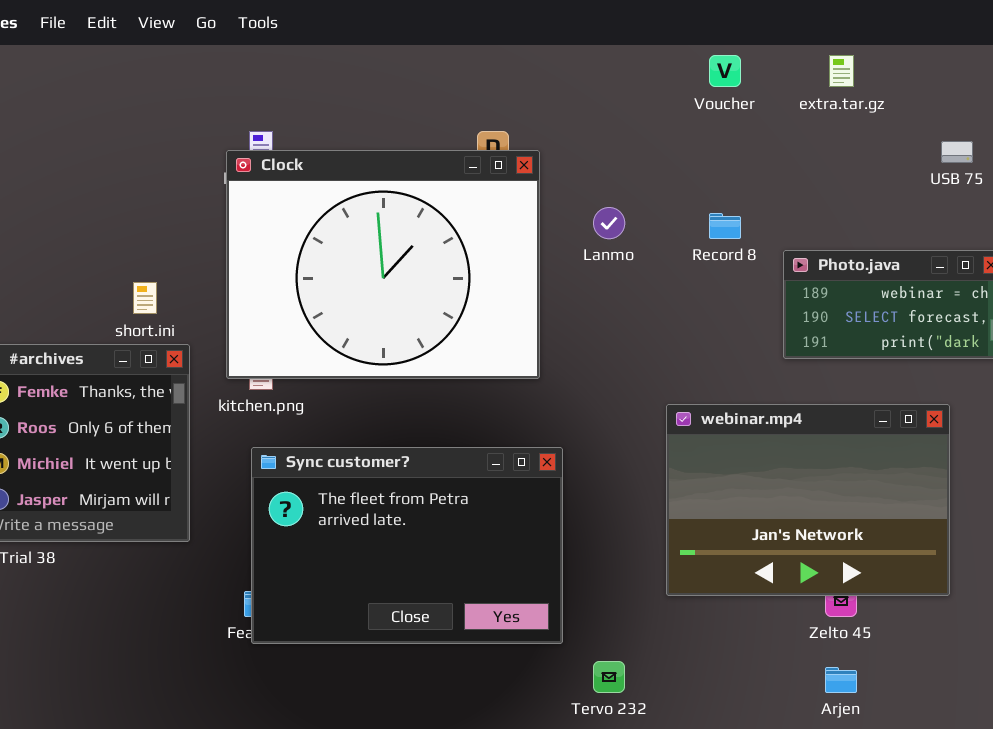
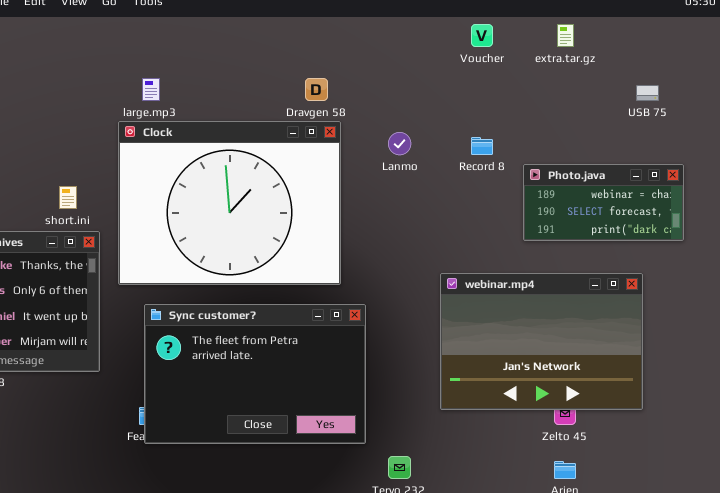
Clock: [226,150,540,379] -> [118,121,341,285], moved

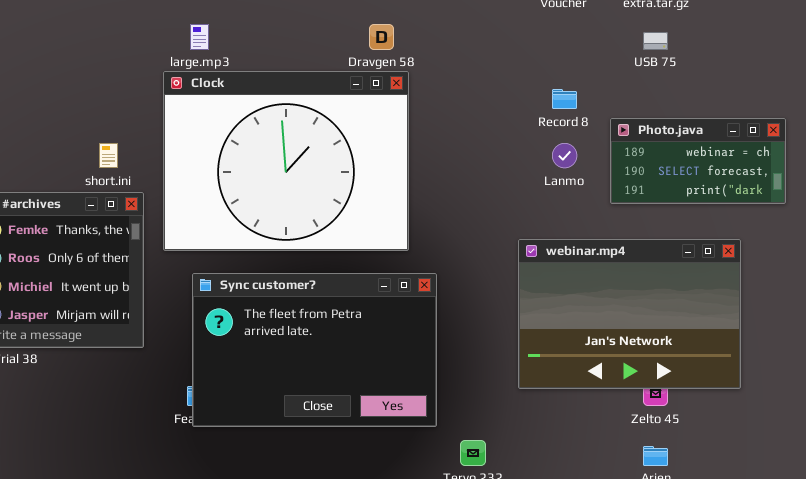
USB 75: [636,85,659,101] -> [643,32,668,50], moved
Lanmo: [388,132,411,155] -> [552,143,577,168], moved

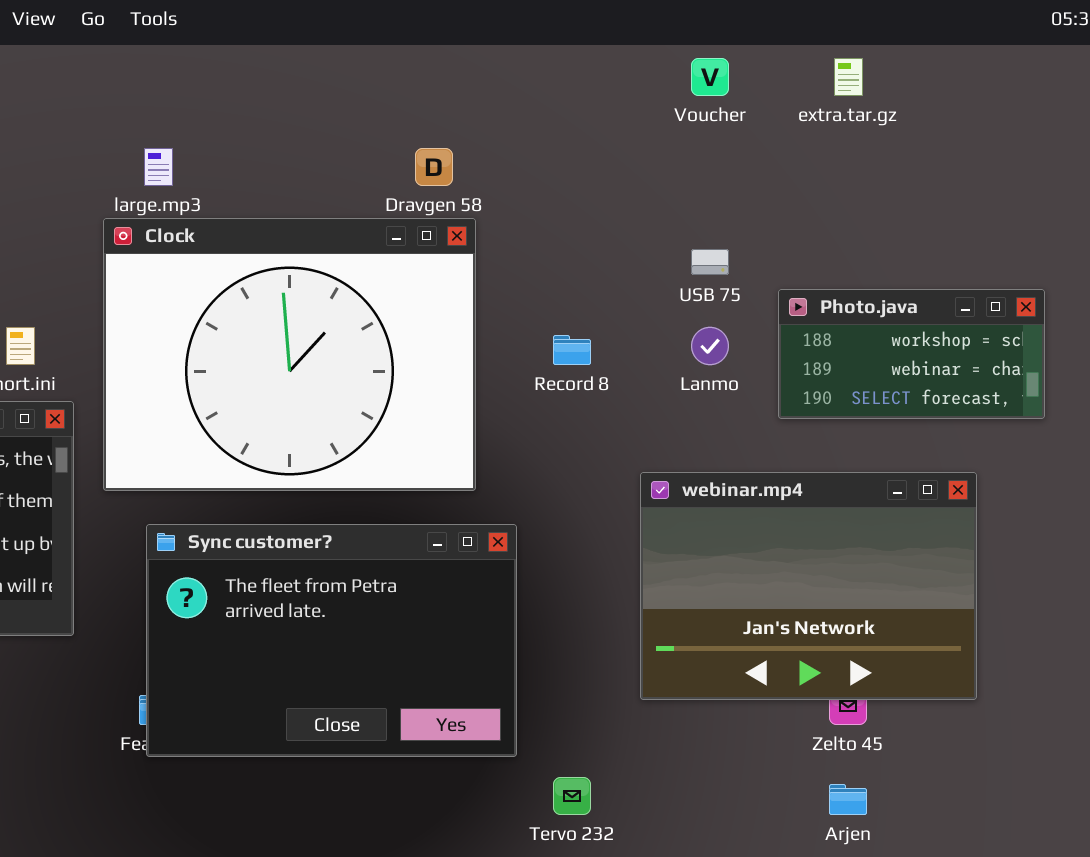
USB 75: [643,32,668,50] -> [691,249,729,275], moved
Record 8: [552,89,577,109] -> [553,335,591,365], moved
Photo.java: [610,118,786,204] -> [778,289,1045,419], scrolled up 1 row

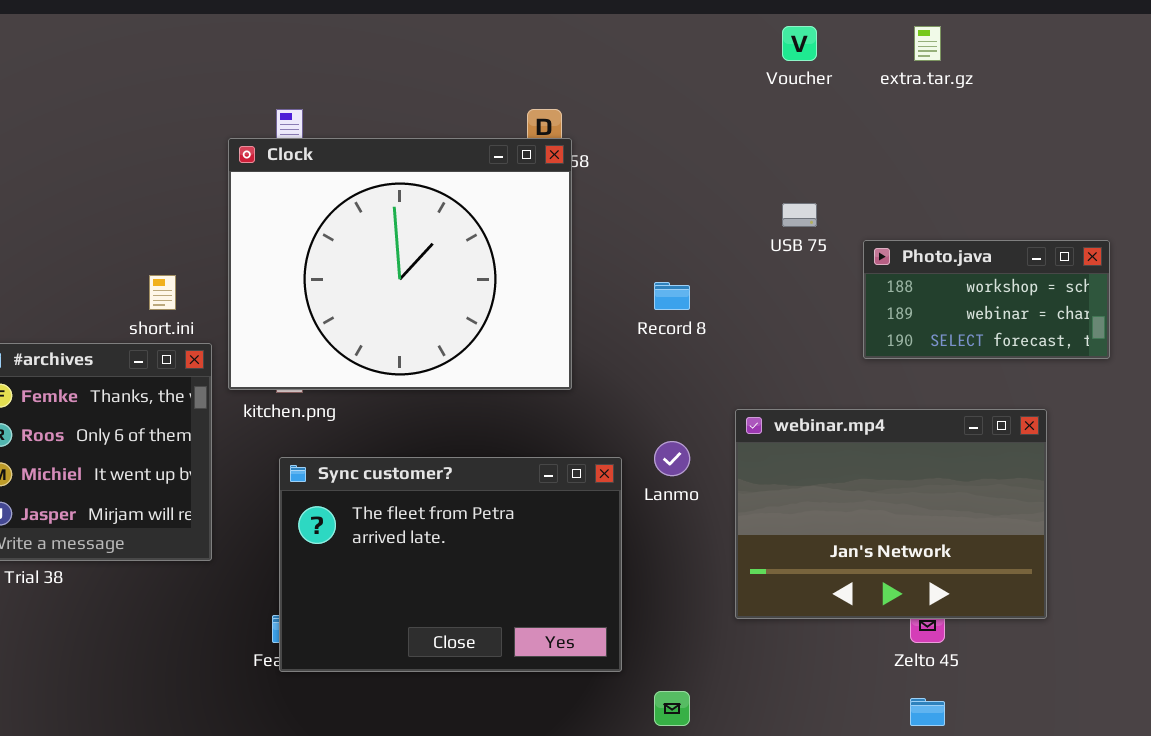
Clock: [103,218,476,491] -> [228,138,572,390], moved
Lanmo: [691,327,729,365] -> [654,441,690,476], moved

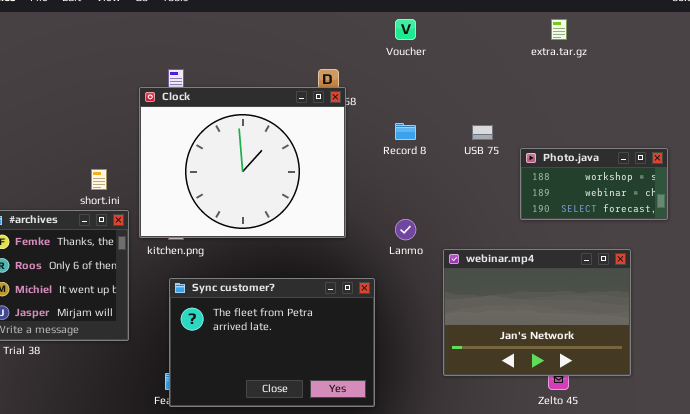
Voucher: [782,26,817,61] -> [395,19,416,40], moved
Record 8: [654,282,690,310] -> [395,123,416,140], moved
Lanmo: [654,441,690,476] -> [395,219,416,240], moved

